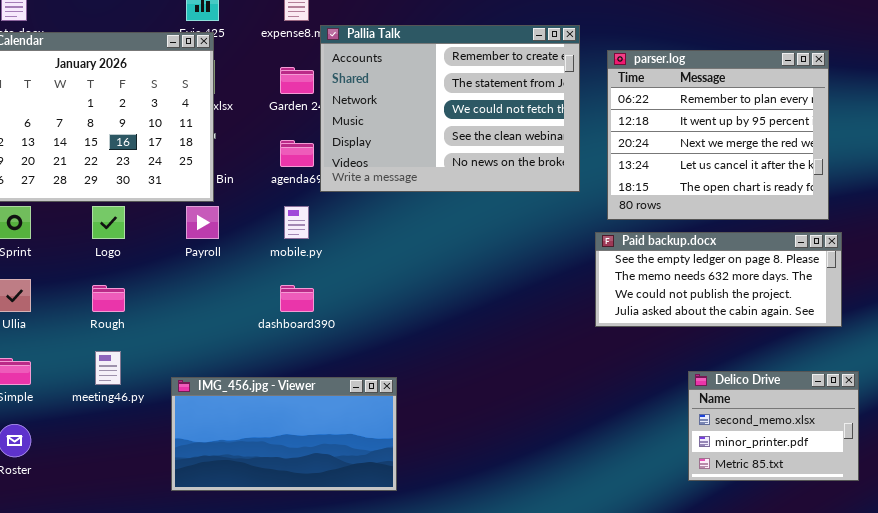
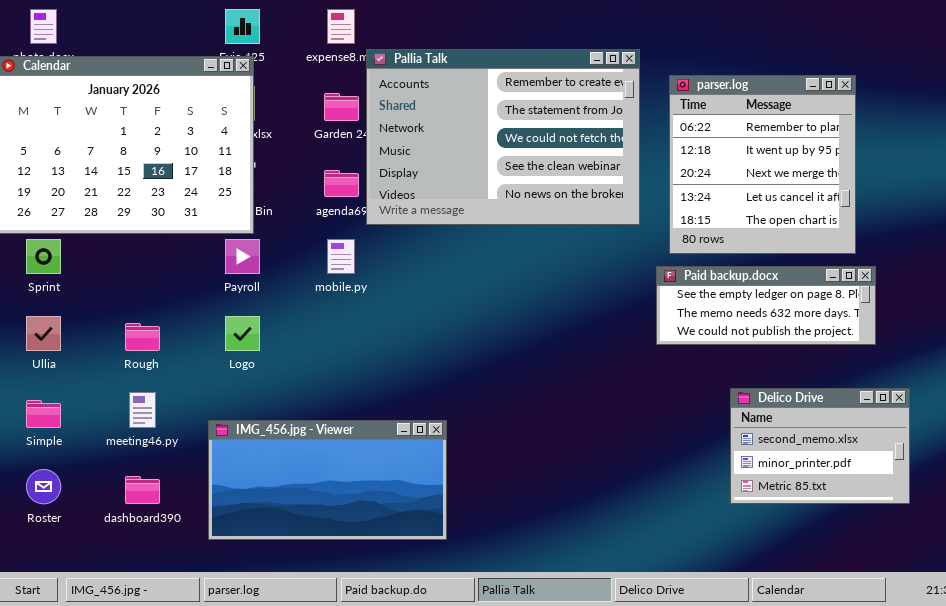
parser.log: [607,50,829,220] -> [669,75,856,254], resized
Logo: [92,206,125,239] -> [225,316,260,351], moved
Paid backup.docx: [595,232,842,327] -> [656,266,876,345], resized
dashboard390: [280,285,314,312] -> [125,476,160,504], moved
Delico Drive: [688,371,859,481] -> [730,388,910,504], moved

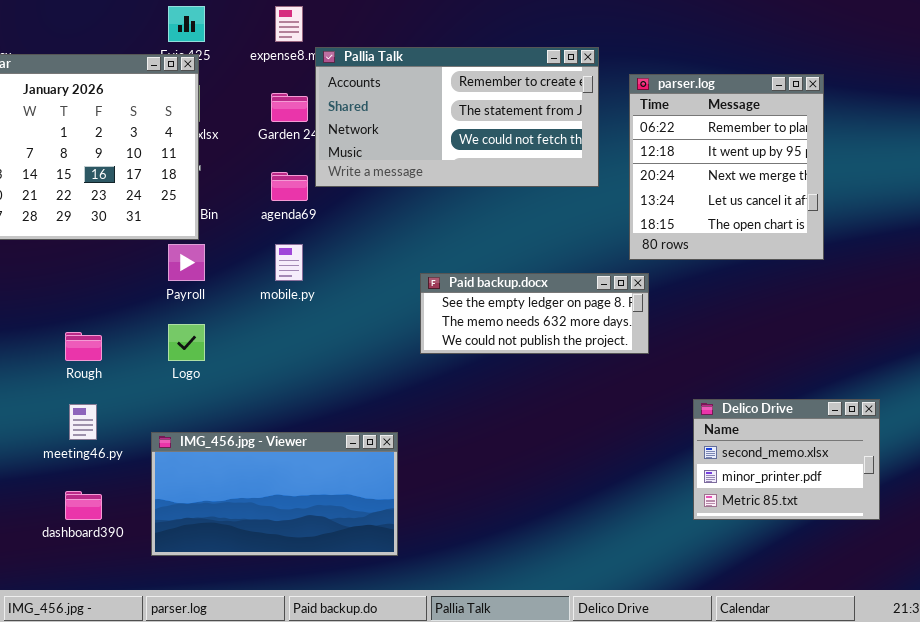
Pallia Talk: [366,49,640,225] -> [315,47,599,187], resized
Paid backup.docx: [656,266,876,345] -> [420,273,649,354], moved

